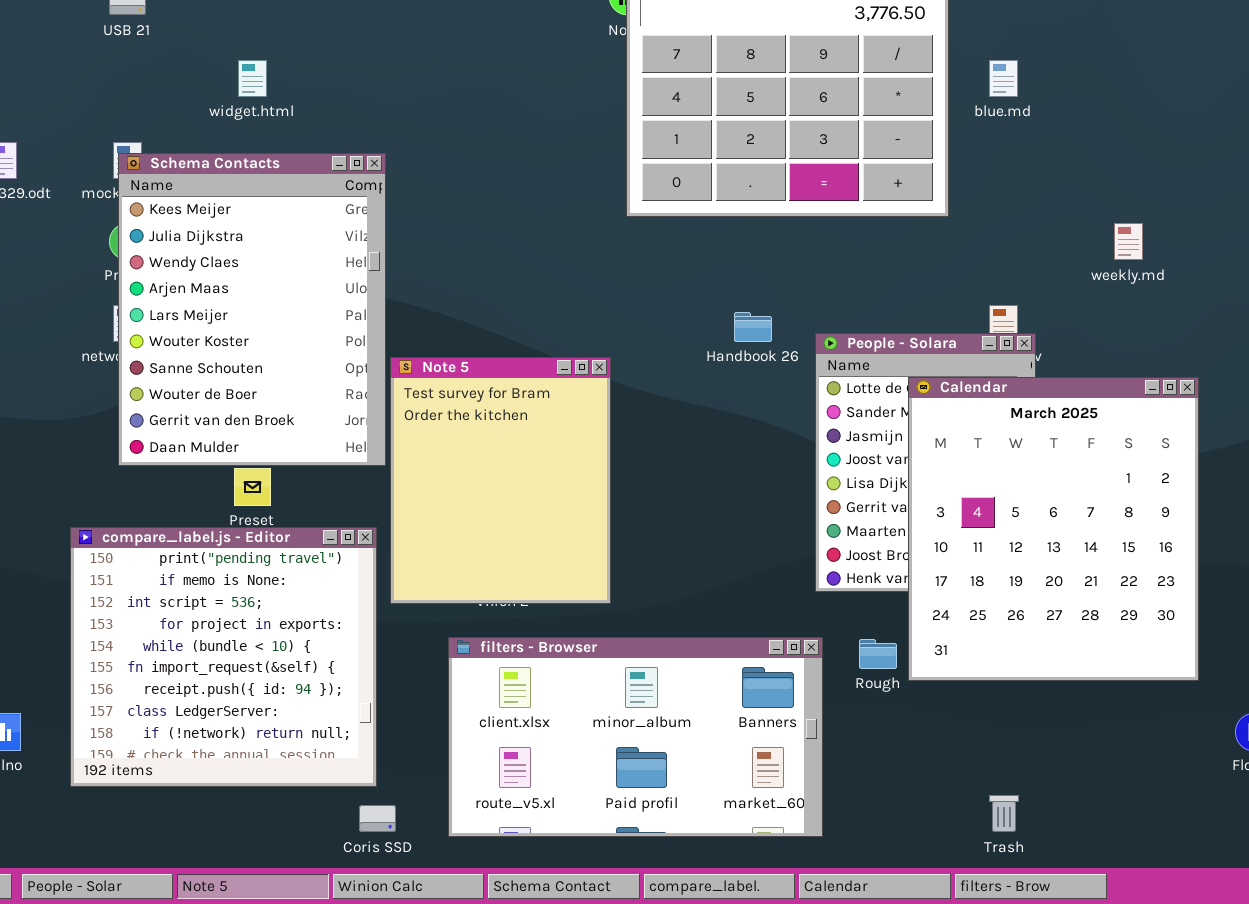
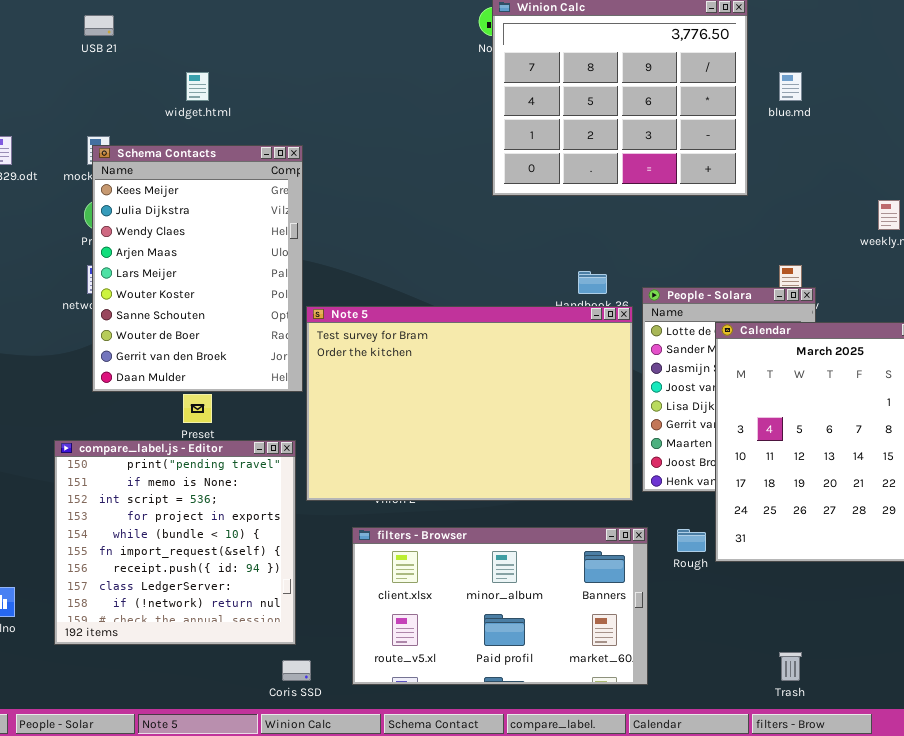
Note 5: [390,357,611,604] -> [306,306,633,501], resized

